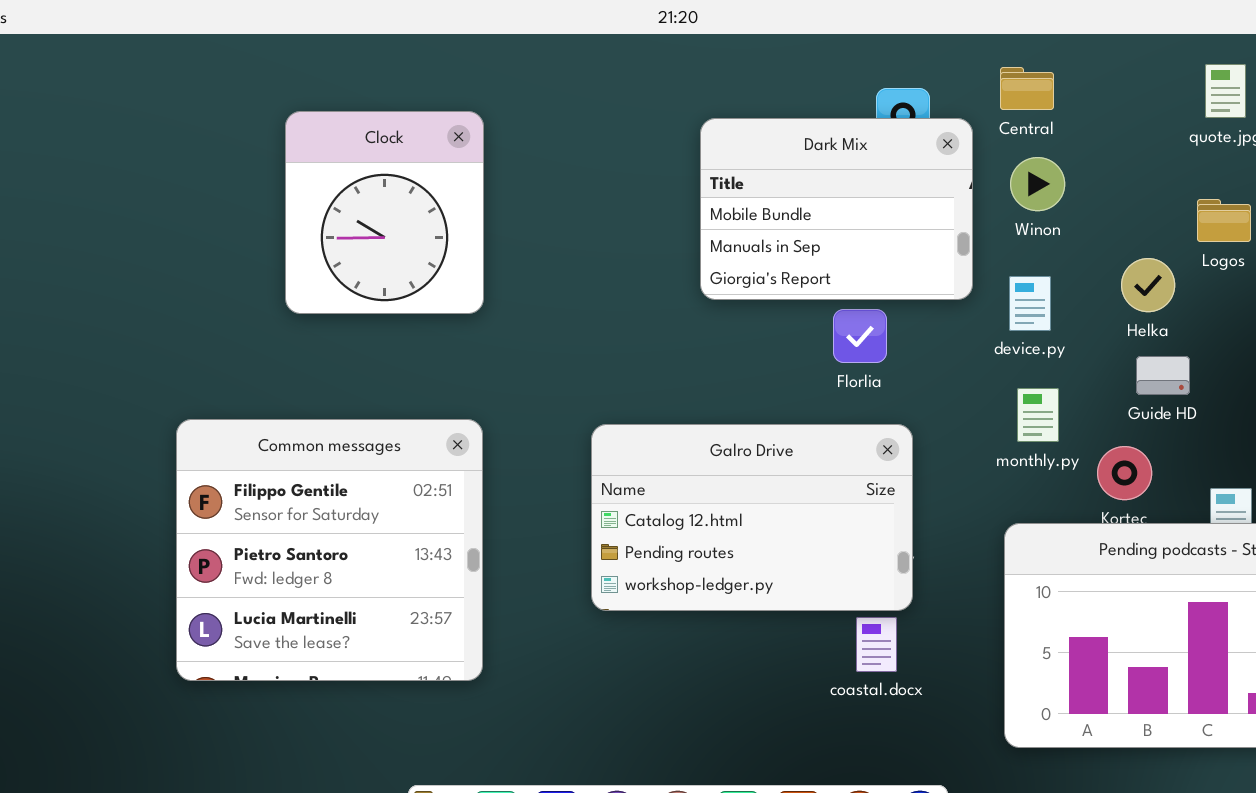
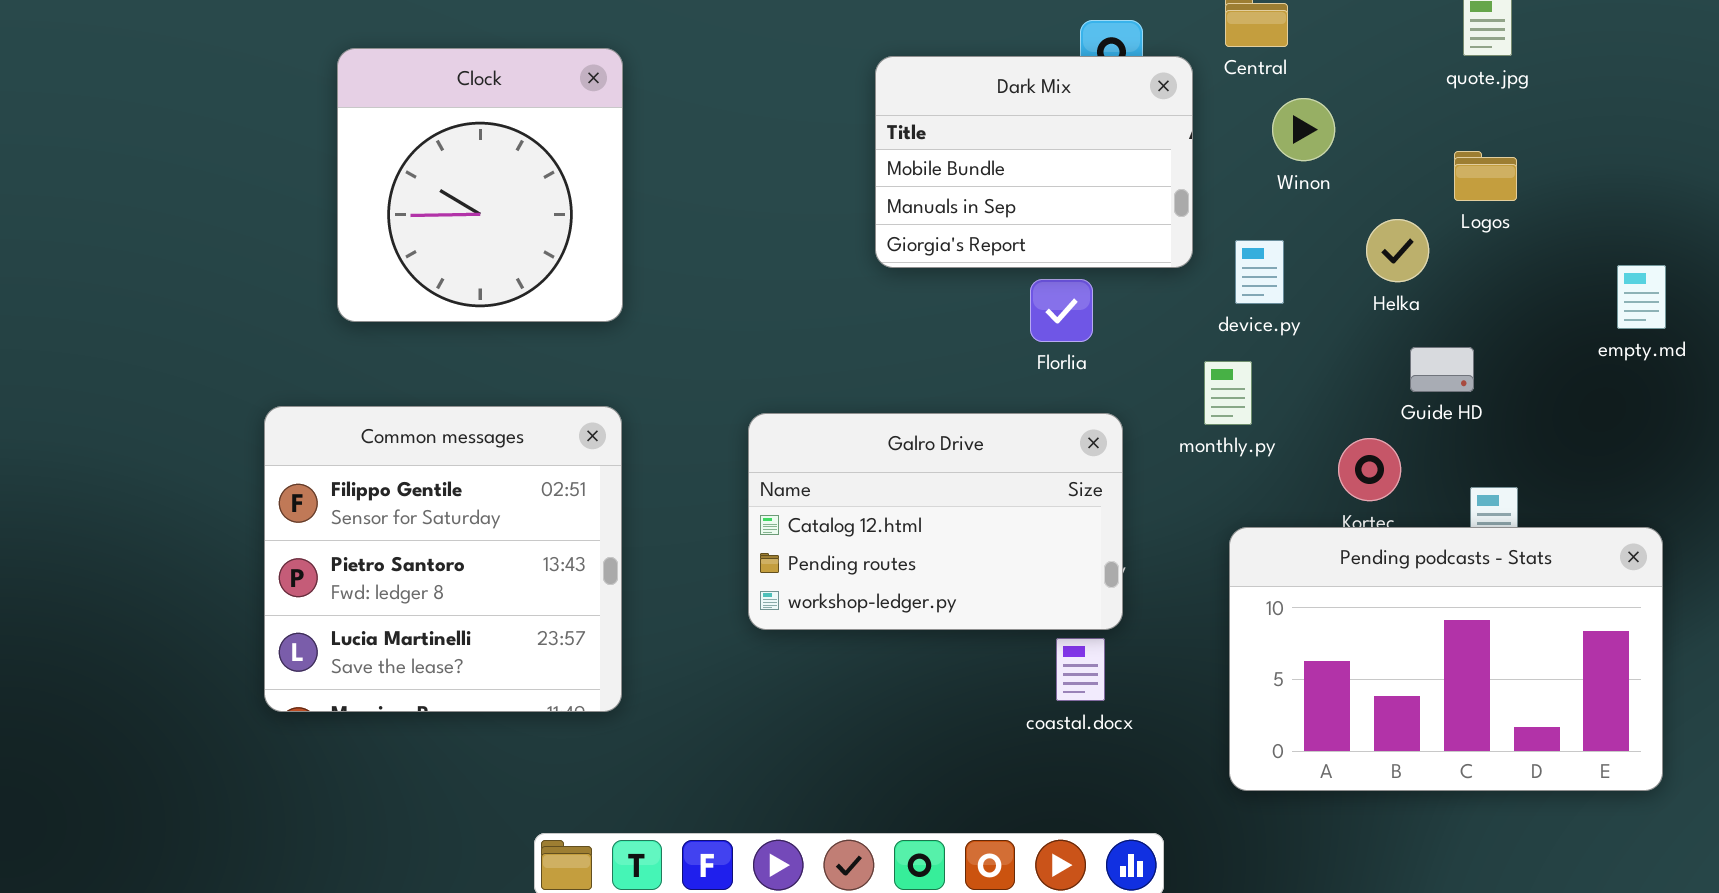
Clock: [285,111,484,314] -> [337,48,623,322], resized
Winon: [1010,157,1065,211] -> [1272,98,1335,161], moved
Guide HD: [1136,356,1190,395] -> [1410,347,1474,392], moved
monthly.py: [1017,388,1059,442] -> [1204,361,1252,425], moved

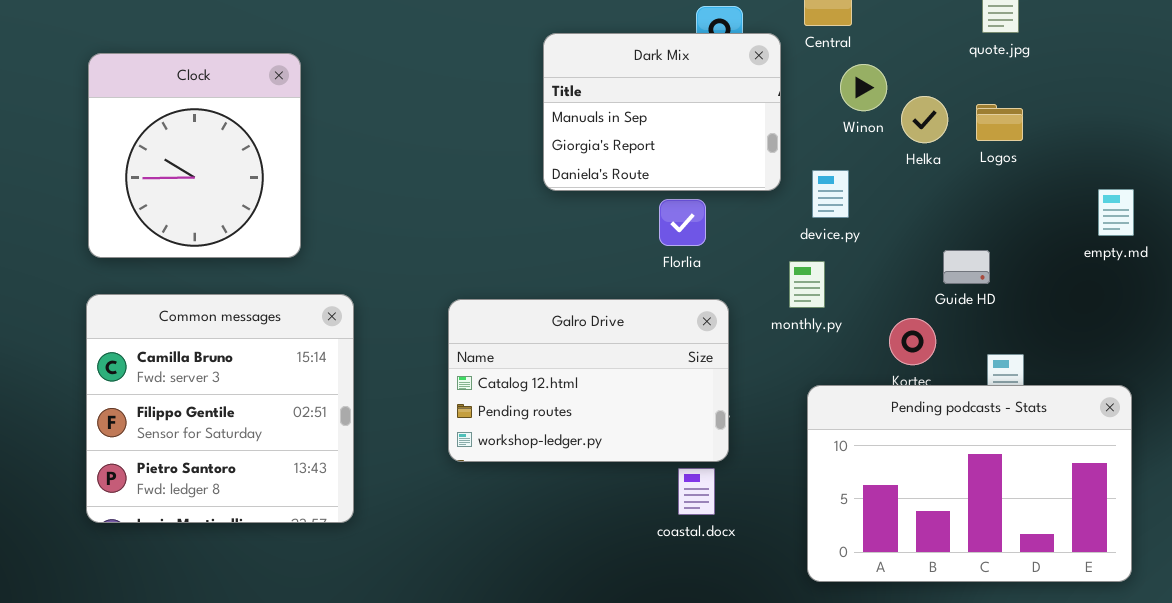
Clock: [337,48,623,322] -> [88,53,301,258], moved
Dark Mix: [875,56,1193,268] -> [543,33,781,191], scrolled down 1 row
Helka: [1366,219,1429,282] -> [901,96,948,143], moved
Common messages: [264,406,622,712] -> [86,294,354,523], scrolled up 1 row

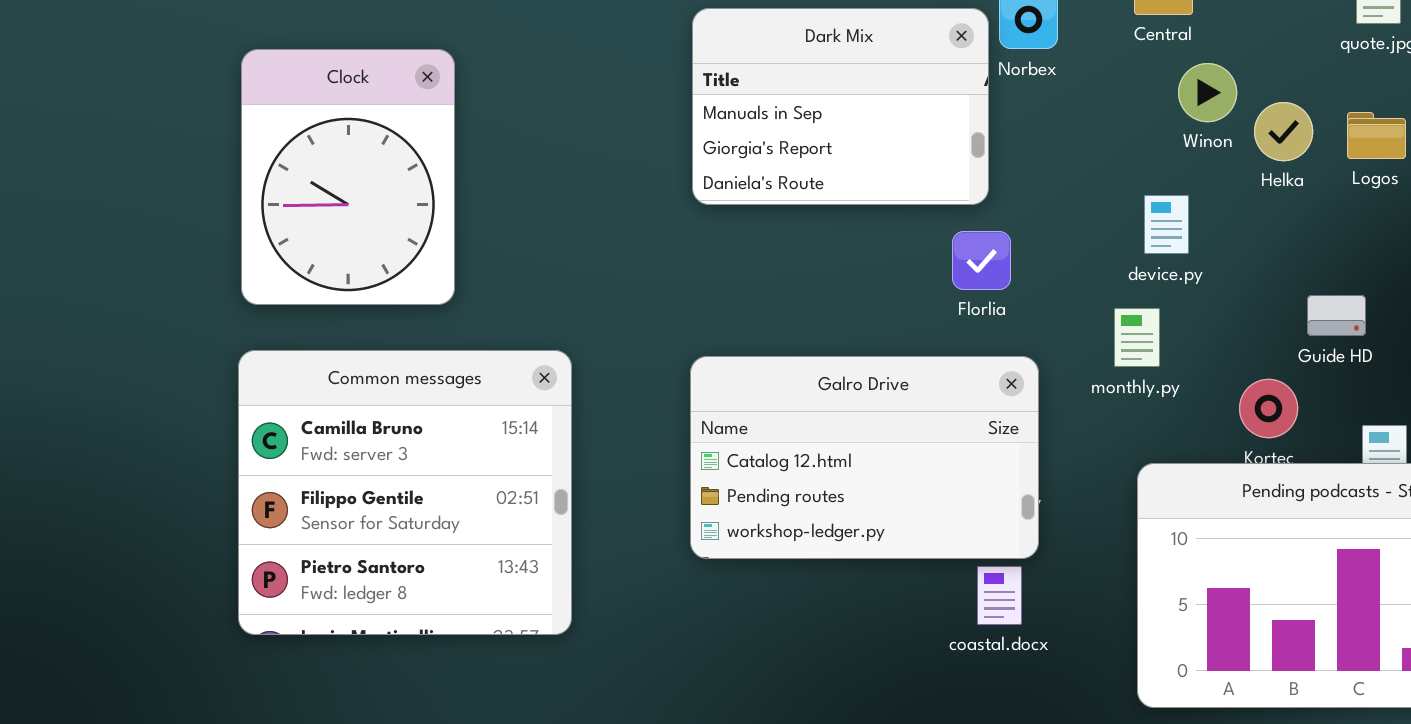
Dark Mix: [543,33,781,191] -> [692,8,989,205], moved
Clock: [88,53,301,258] -> [241,49,455,305], resized

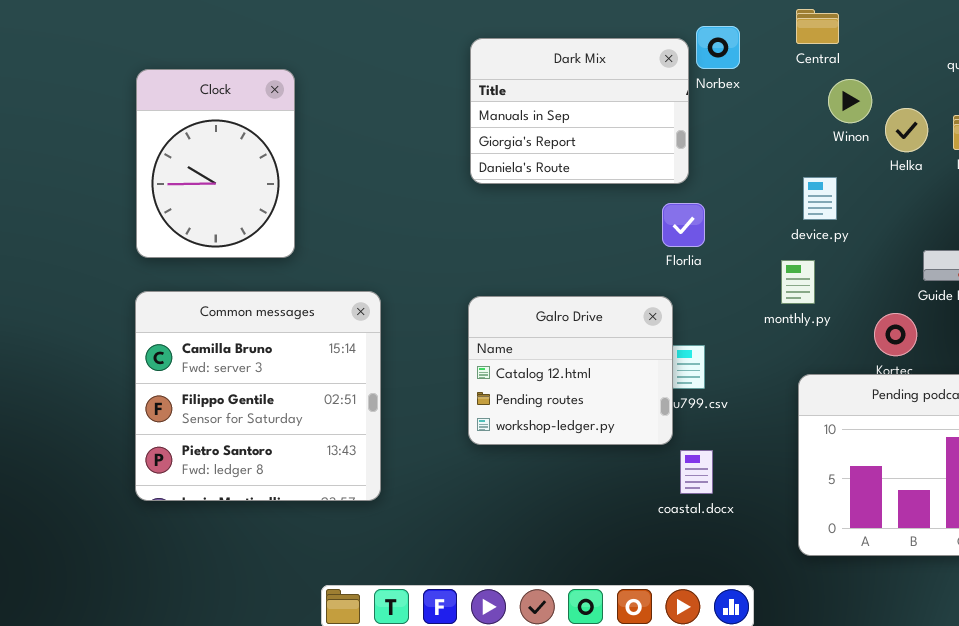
Galro Drive: [690,356,1039,559] -> [468,296,673,445], resized

